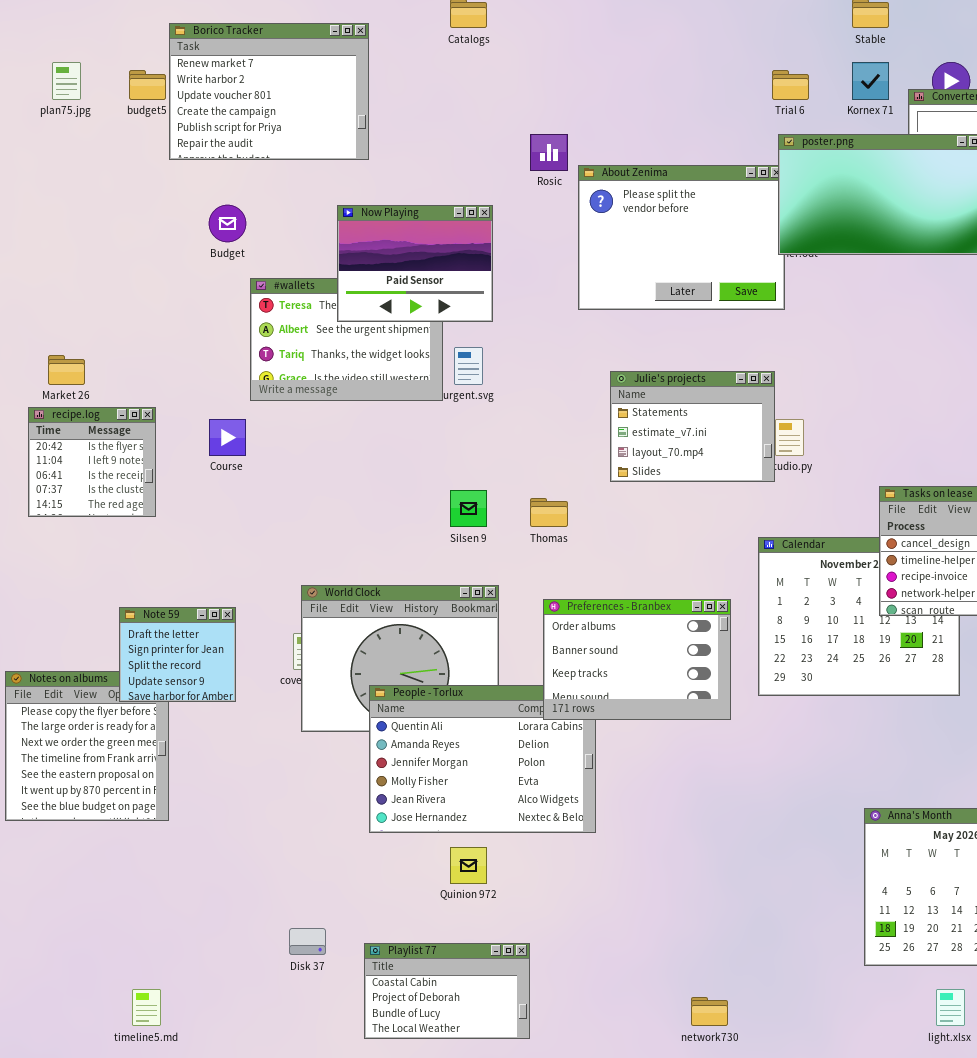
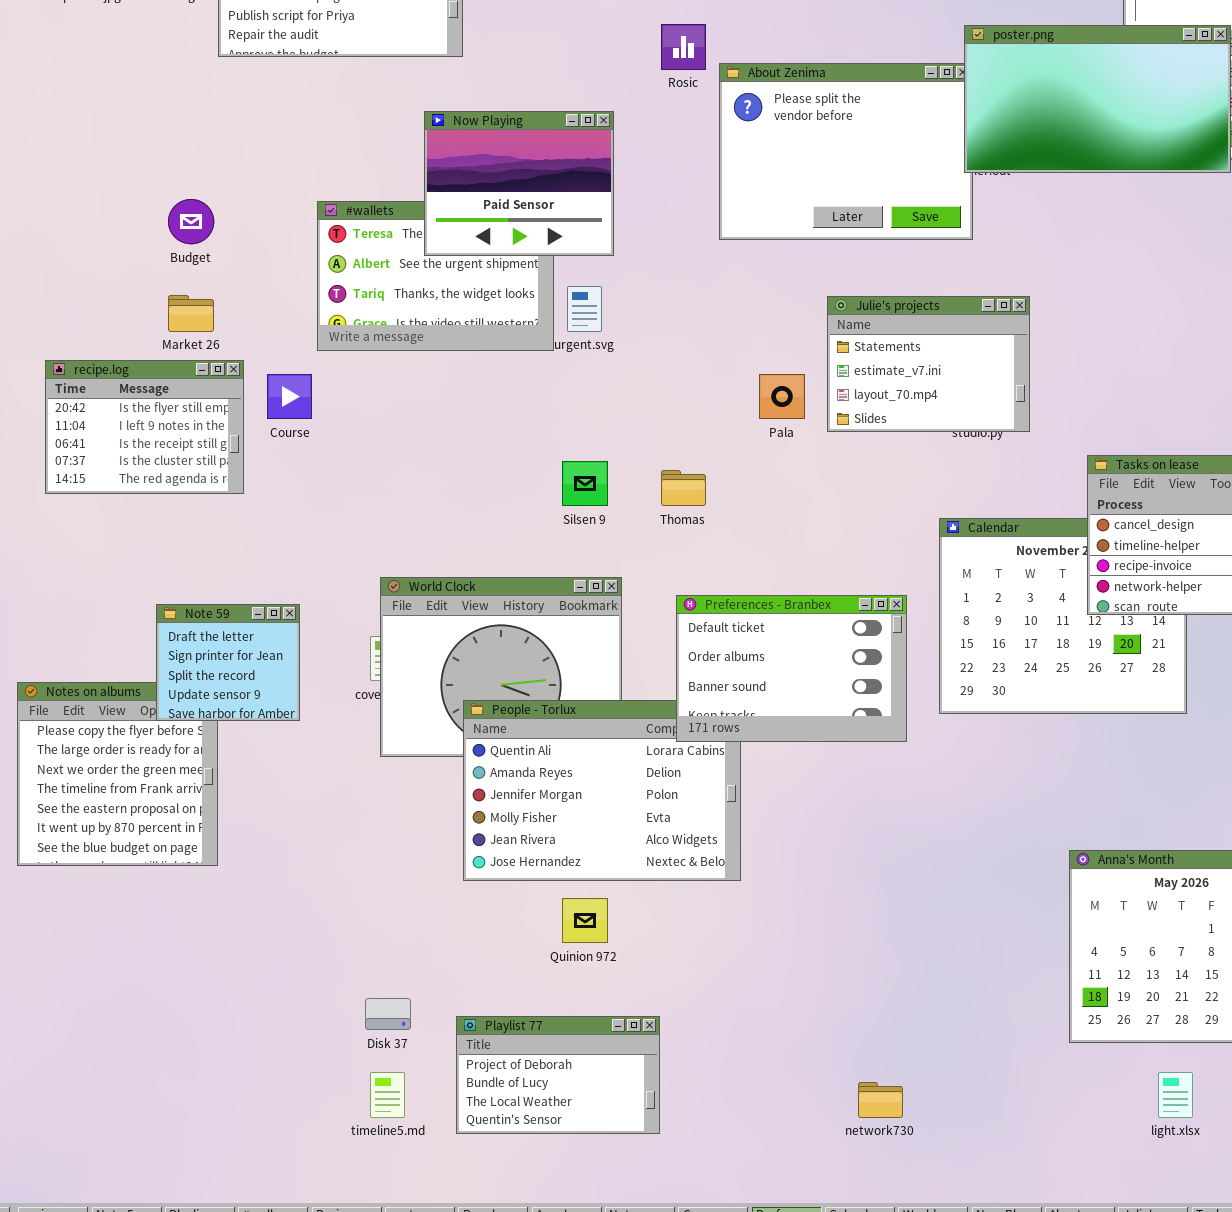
Budget: [209,205,246,242] -> [168,199,214,244], moved
Market 26: [48,355,85,385] -> [168,295,214,332], moved
Julie's projects: [610,371,775,482] -> [827,296,1030,432], moved
recipe.log: [28,407,156,517] -> [45,360,244,494], resized
Preferences - Branbex: [543,599,731,720] -> [676,595,907,742], scrolled up 1 row
Playlist 77: [364,943,530,1039] -> [456,1016,660,1134], scrolled down 1 row
timeline5.md: [132,989,161,1026] -> [370,1072,405,1118], moved

